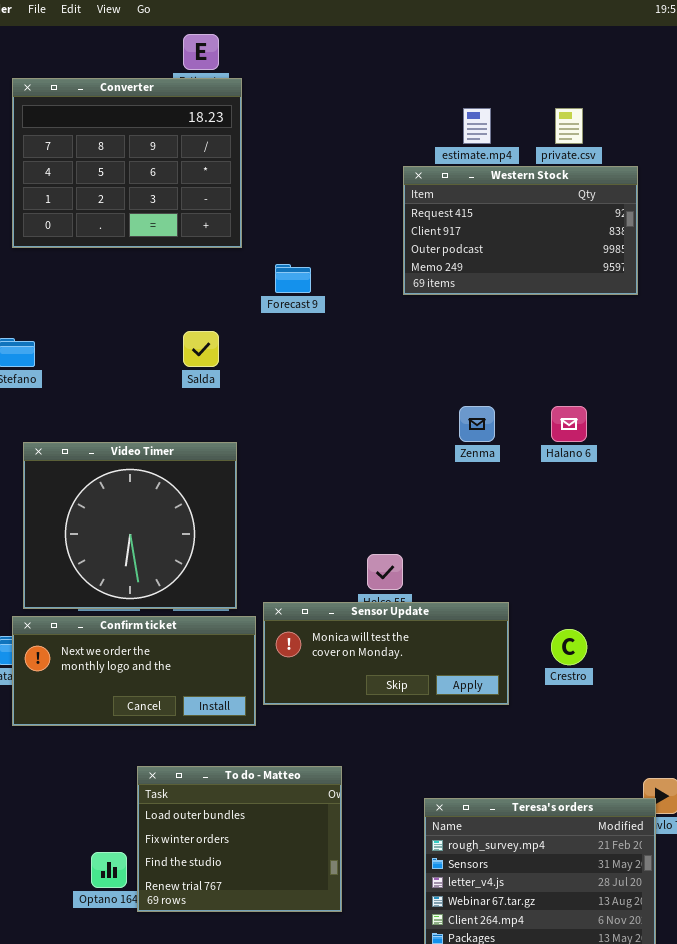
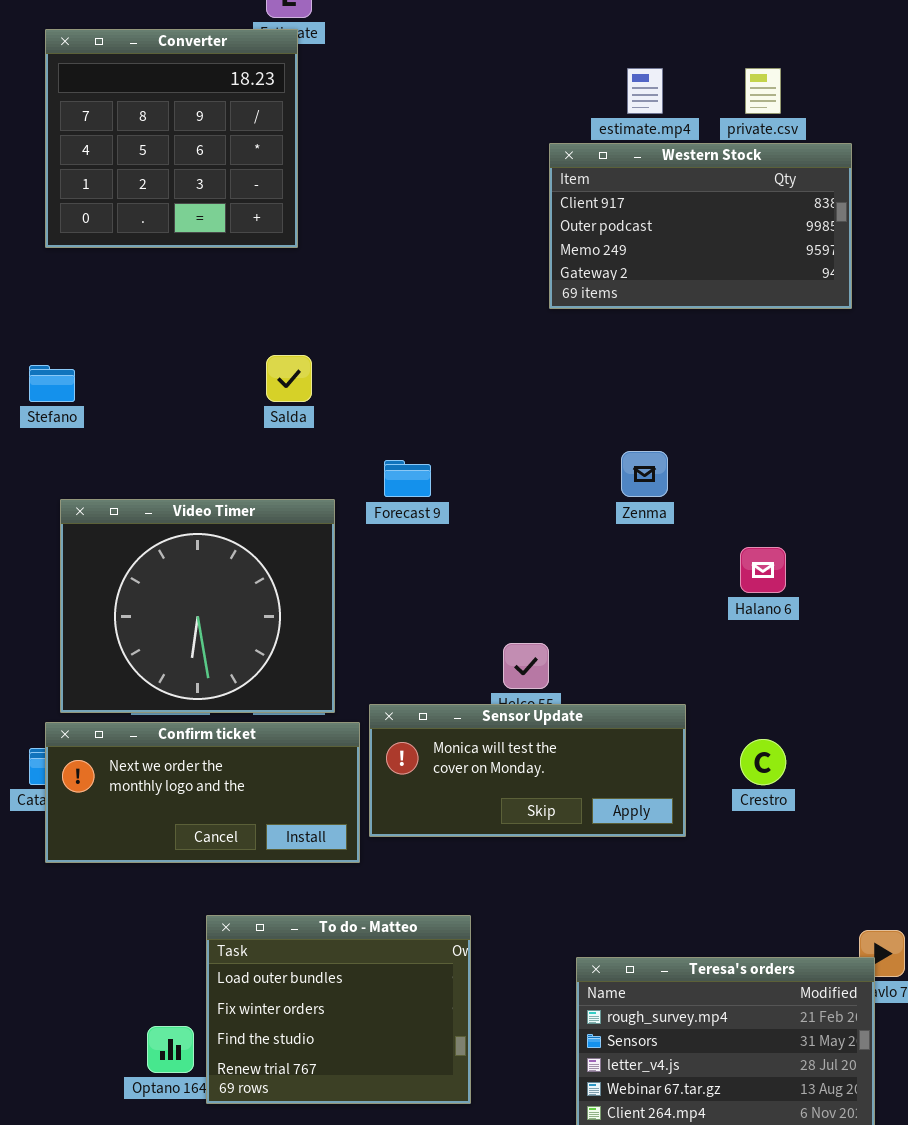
Converter: [12,78,242,248] -> [45,29,298,248], resized
Western Stock: [403,166,638,295] -> [549,143,852,309], scrolled down 1 row
Forecast 9: [275,264,311,293] -> [384,460,431,497], moved
Halano 6: [551,406,587,442] -> [740,547,786,593], moved

